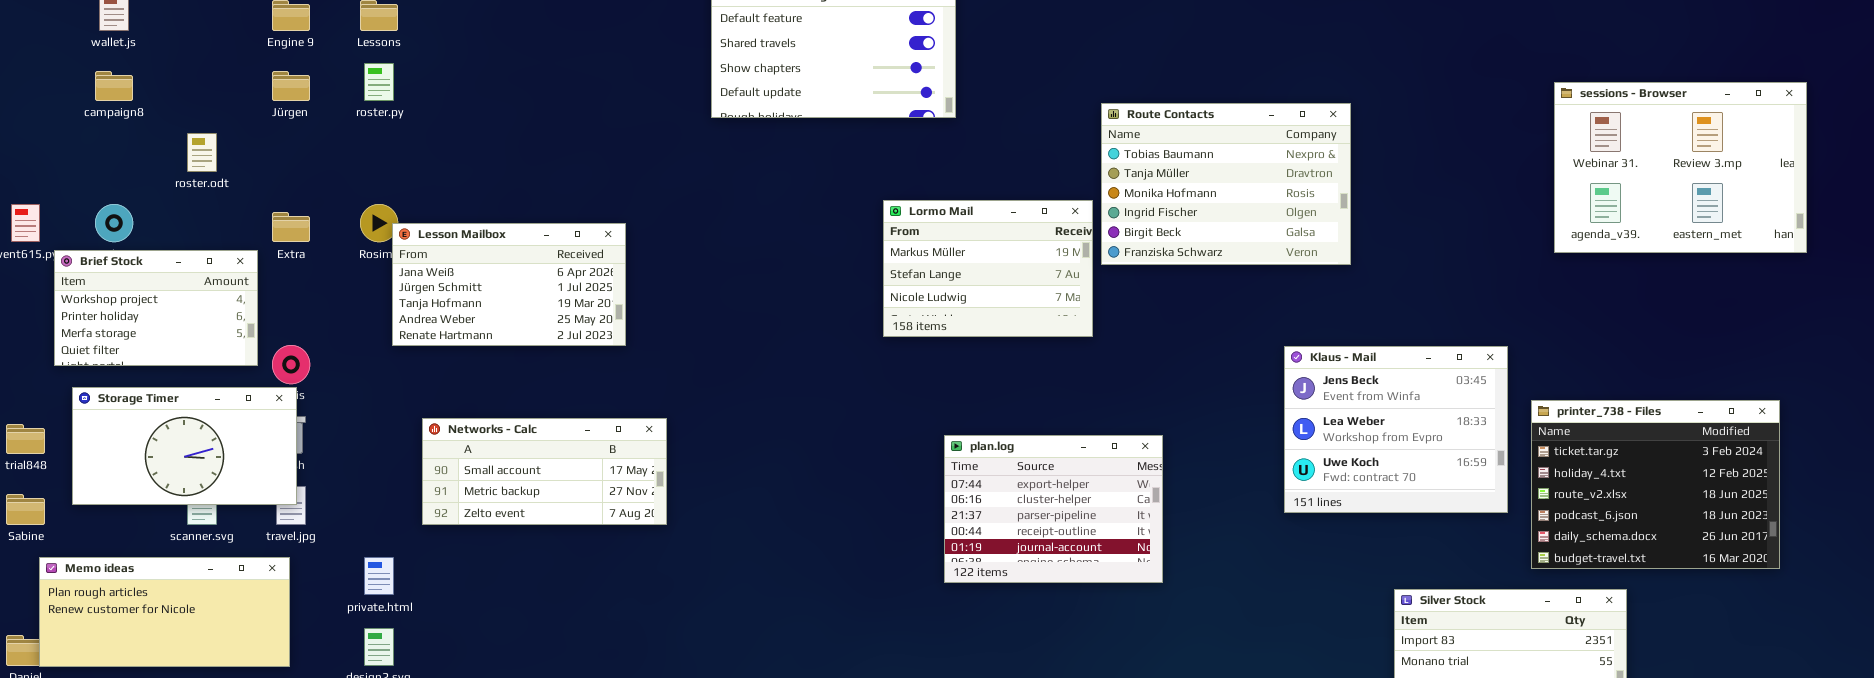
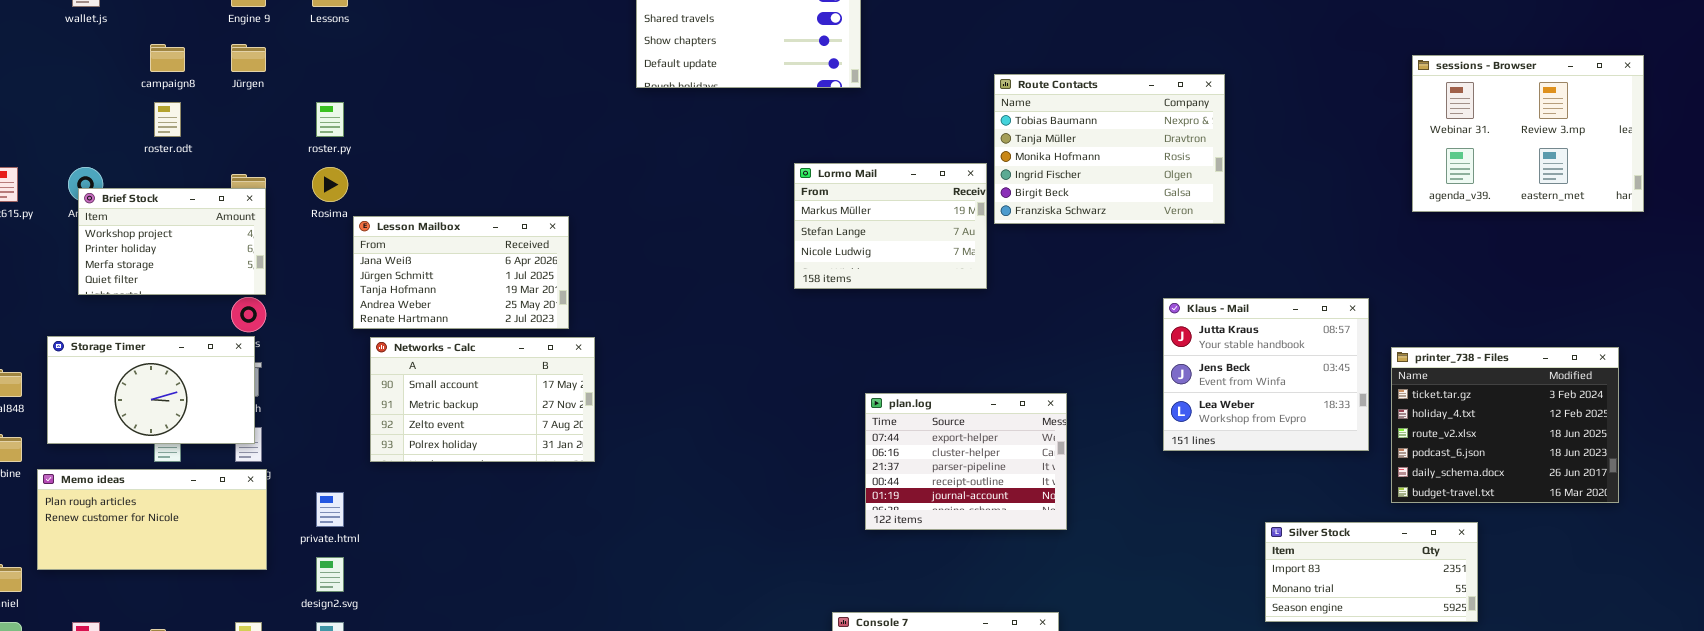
roster.py: [364,63,394,101] -> [316,102,344,137], moved
campaign8: [95,71,133,101] -> [150,44,185,72], moved
Lesson Mailbox: [392,223,626,346] -> [353,216,569,329], moved
Brief Stock: [54,250,258,366] -> [78,188,266,295], moved
Klaus - Mail: [1284,346,1508,513] -> [1163,298,1369,451], scrolled up 1 row
Networks - Calc: [422,418,667,525] -> [370,337,595,462], resized
plan.log: [944,435,1163,583] -> [865,393,1067,530], moved
Memo ideas: [39,557,290,667] -> [37,469,267,570], moved

